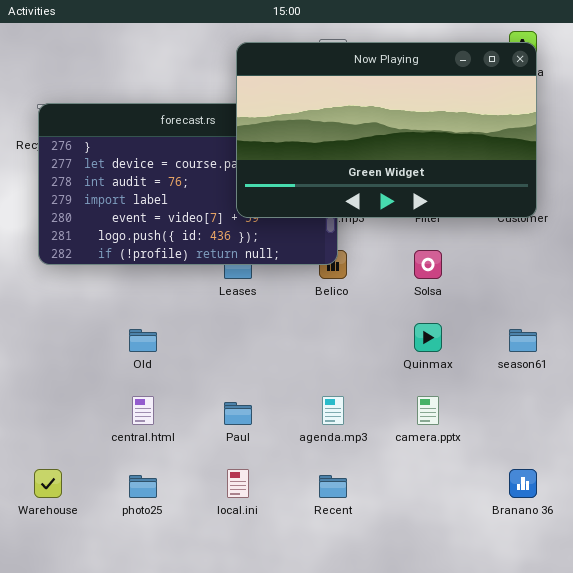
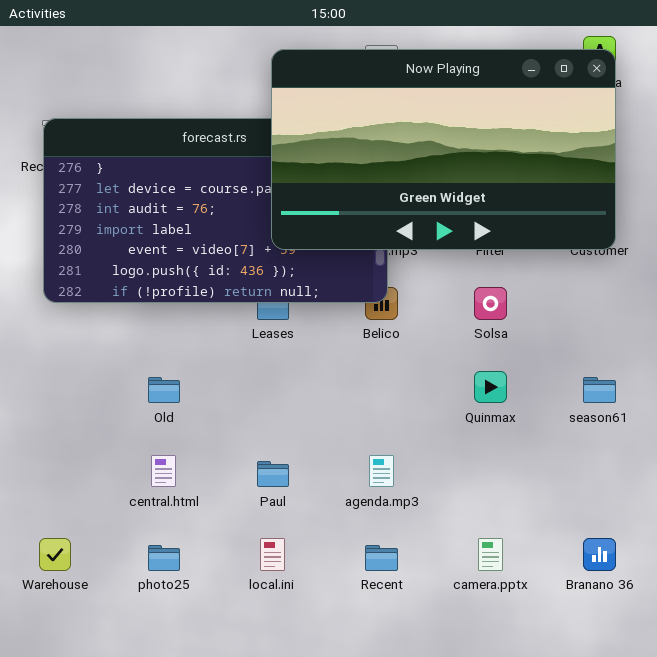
camera.pptx: [417,396,439,425] -> [478,538,503,571], moved

